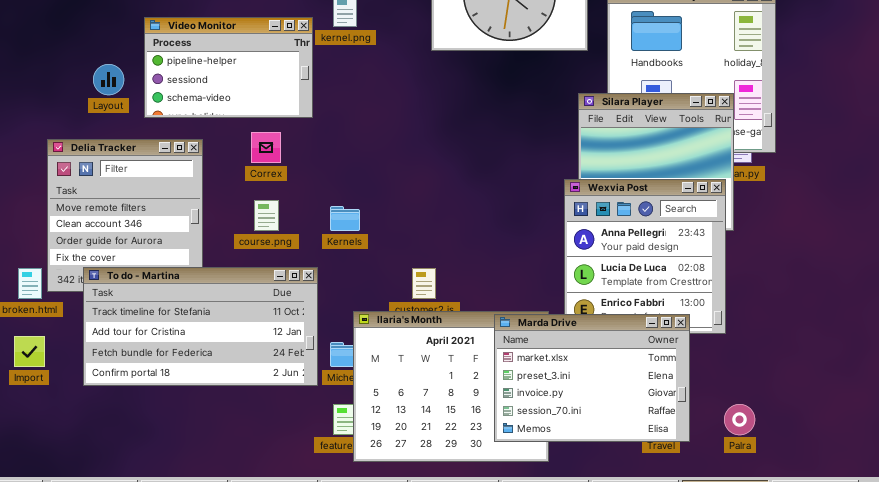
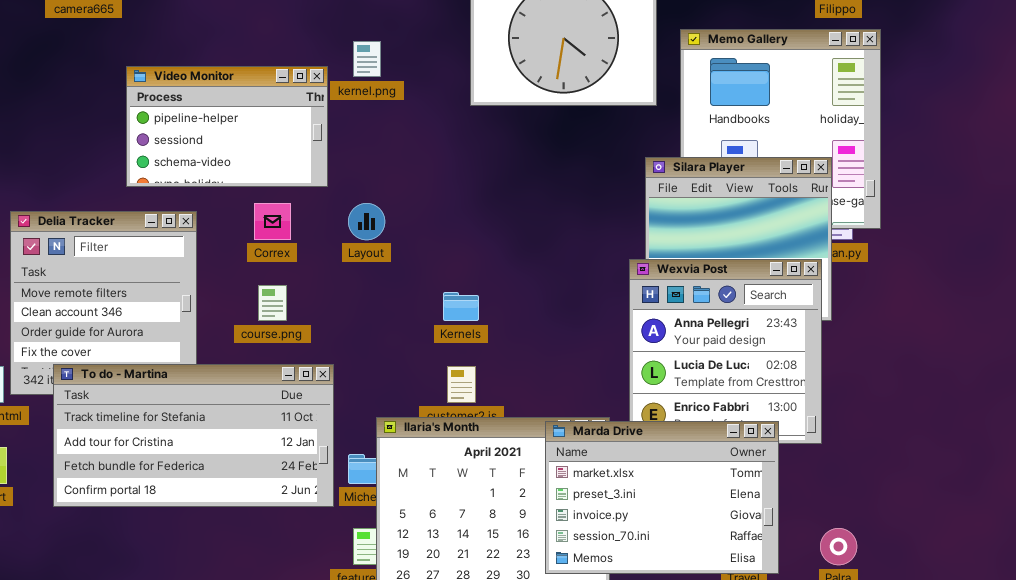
Layout: [93,64,124,95] -> [348,203,385,240], moved
Kernels: [330,206,360,231] -> [443,292,479,321], moved

